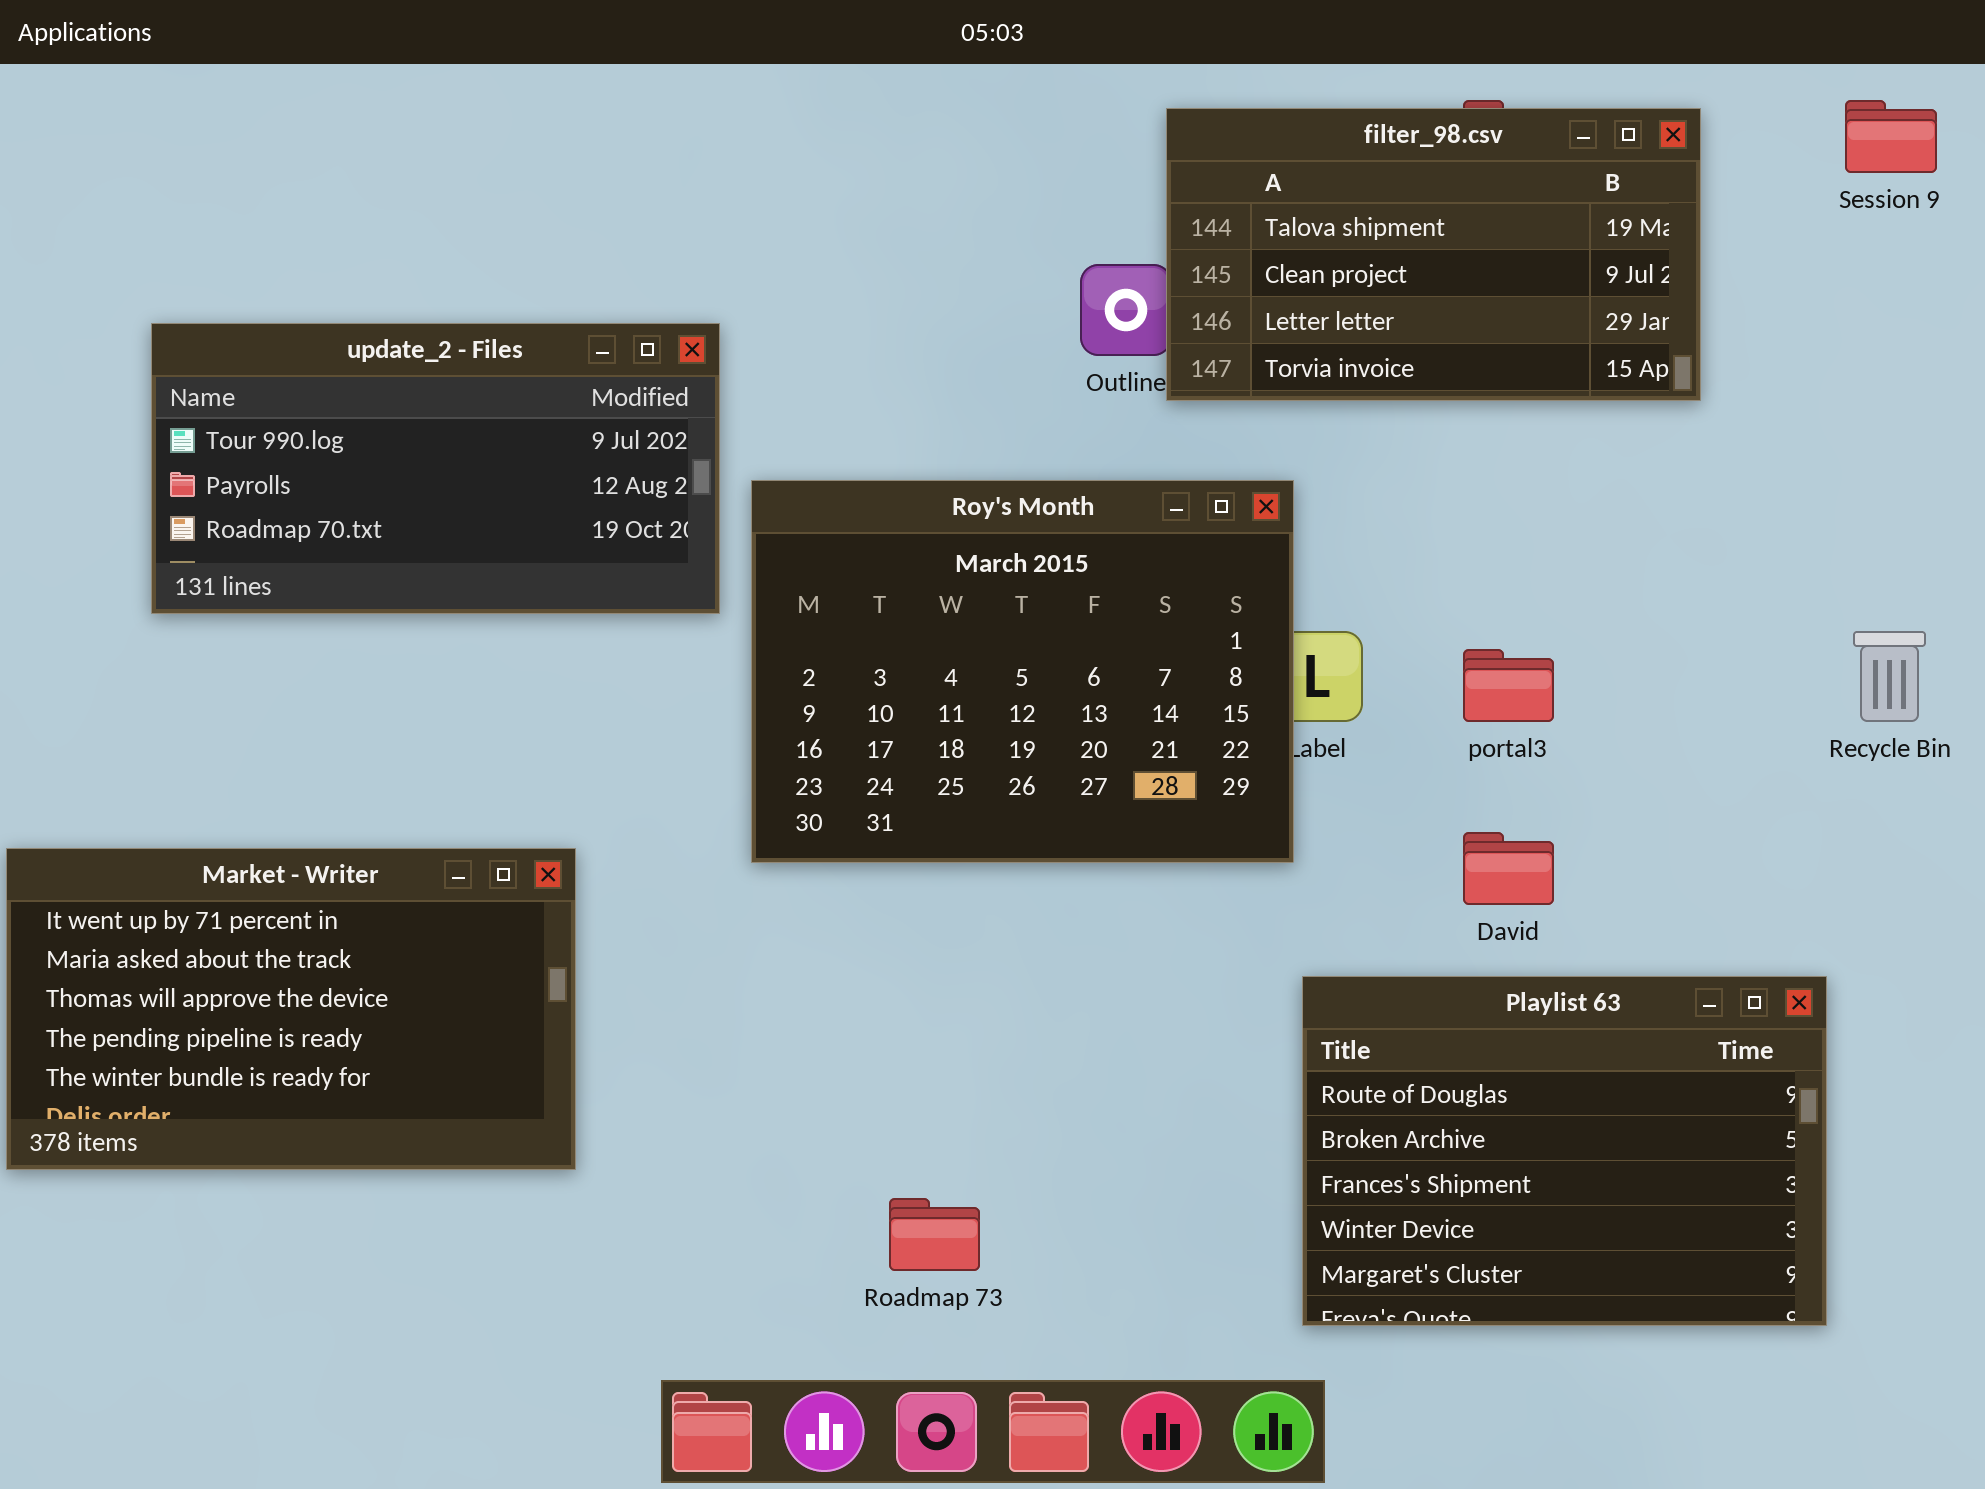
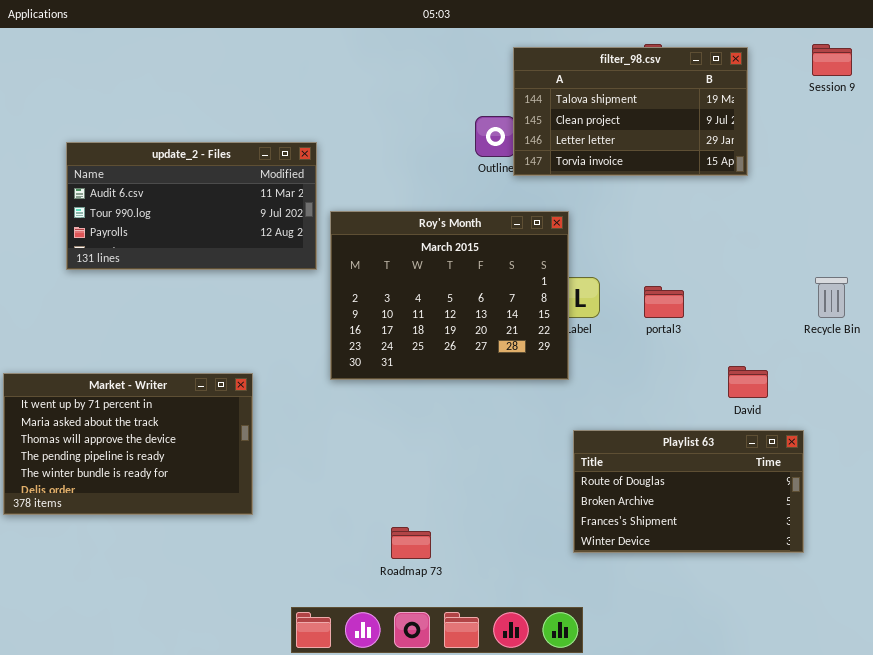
update_2 - Files: [151,323,720,614] -> [66,142,317,270], scrolled up 1 row
David: [1463,832,1554,905] -> [728,366,768,398], moved
Playlist 63: [1302,976,1827,1326] -> [573,430,804,553], resized

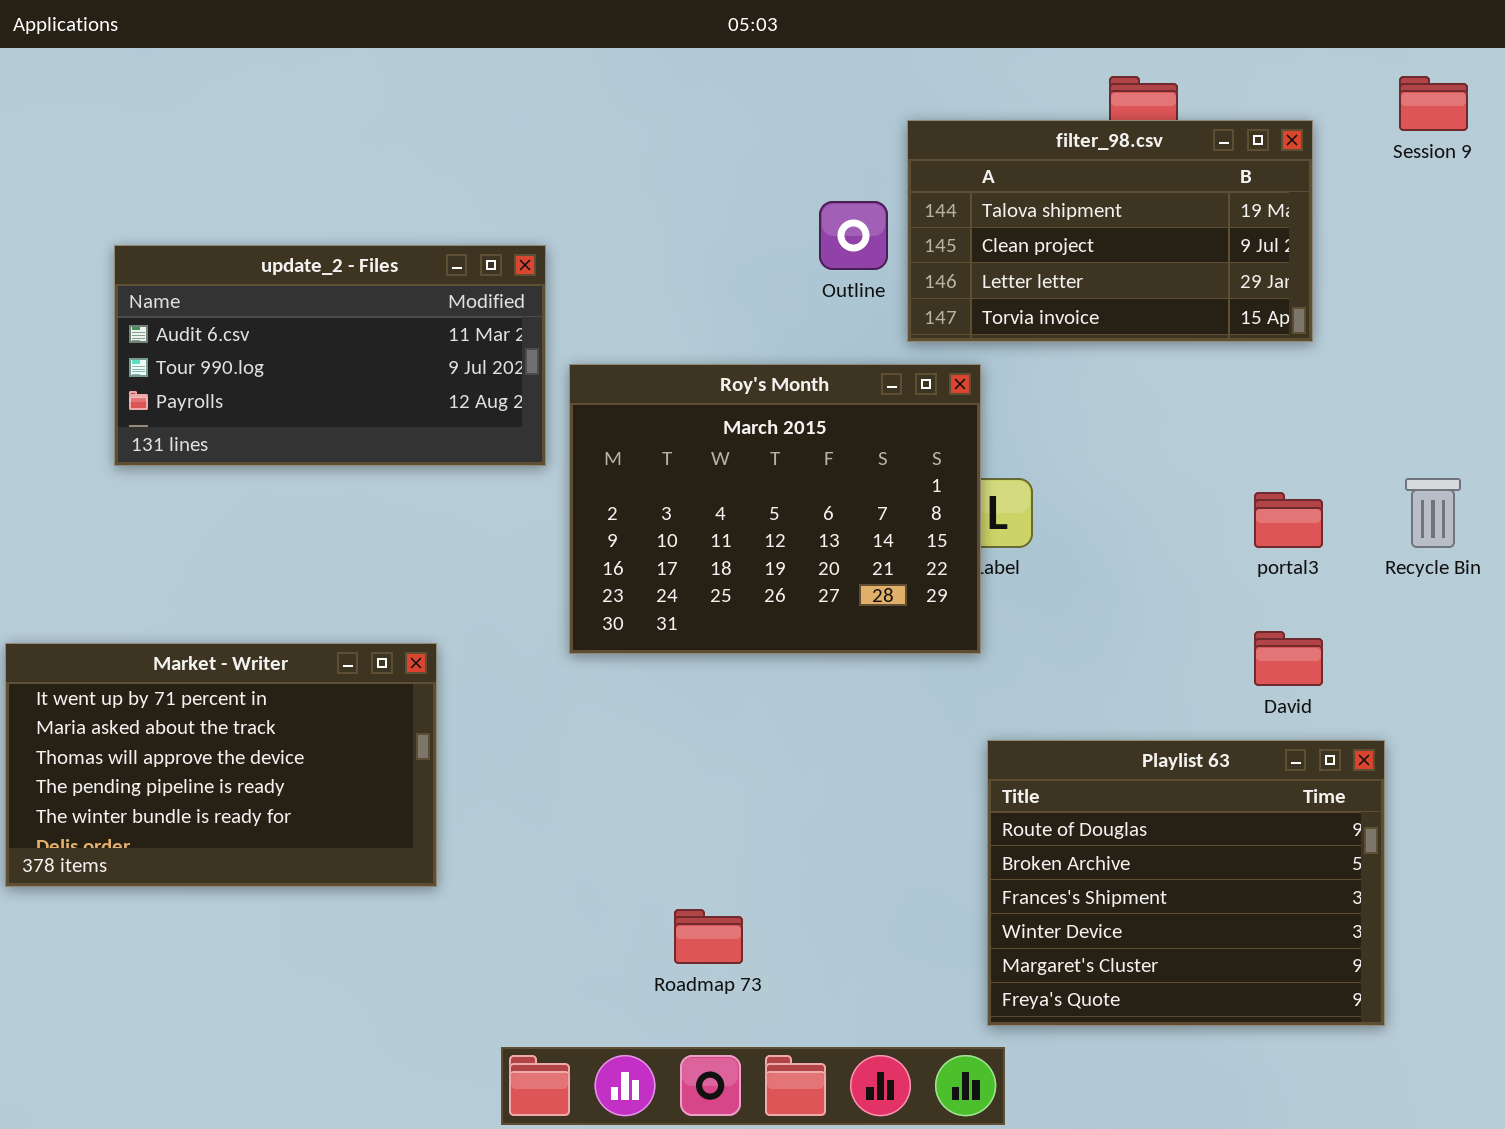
filter_98.csv: [513,47,748,176] -> [907,120,1313,342], moved
portal3: [644,286,684,318] -> [1254,492,1323,548], moved
Playlist 63: [573,430,804,553] -> [987,740,1385,1026], resized

